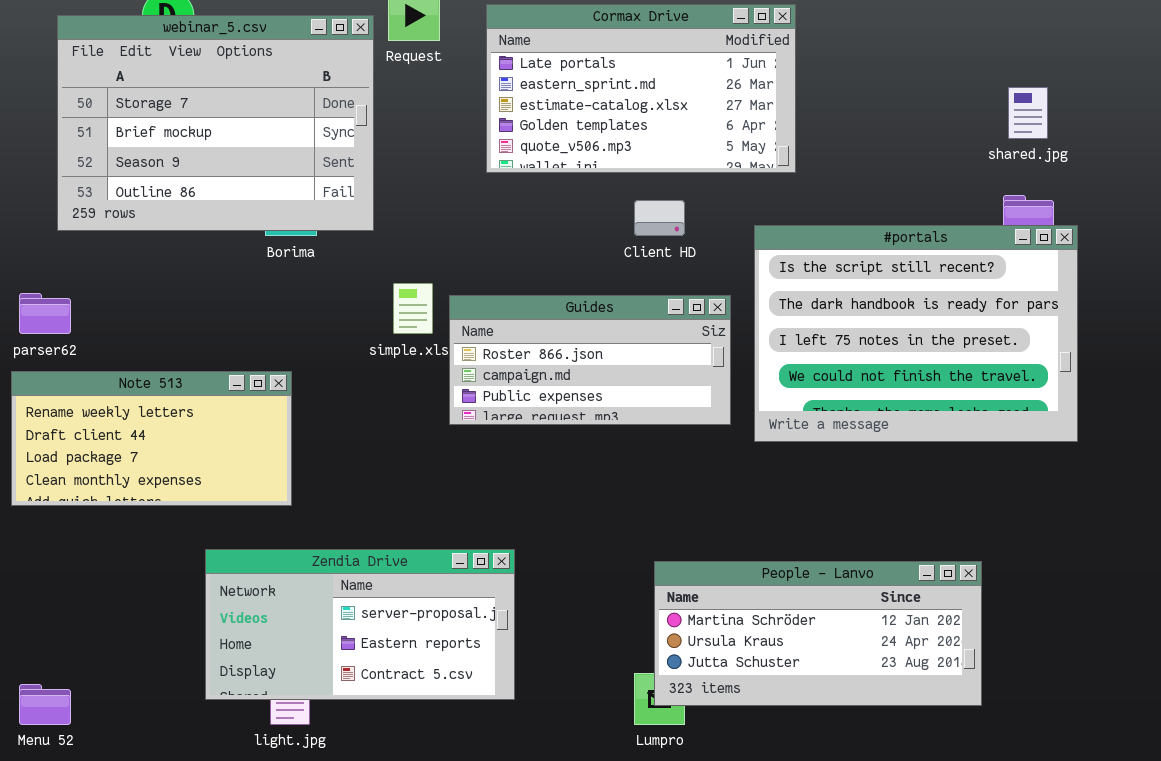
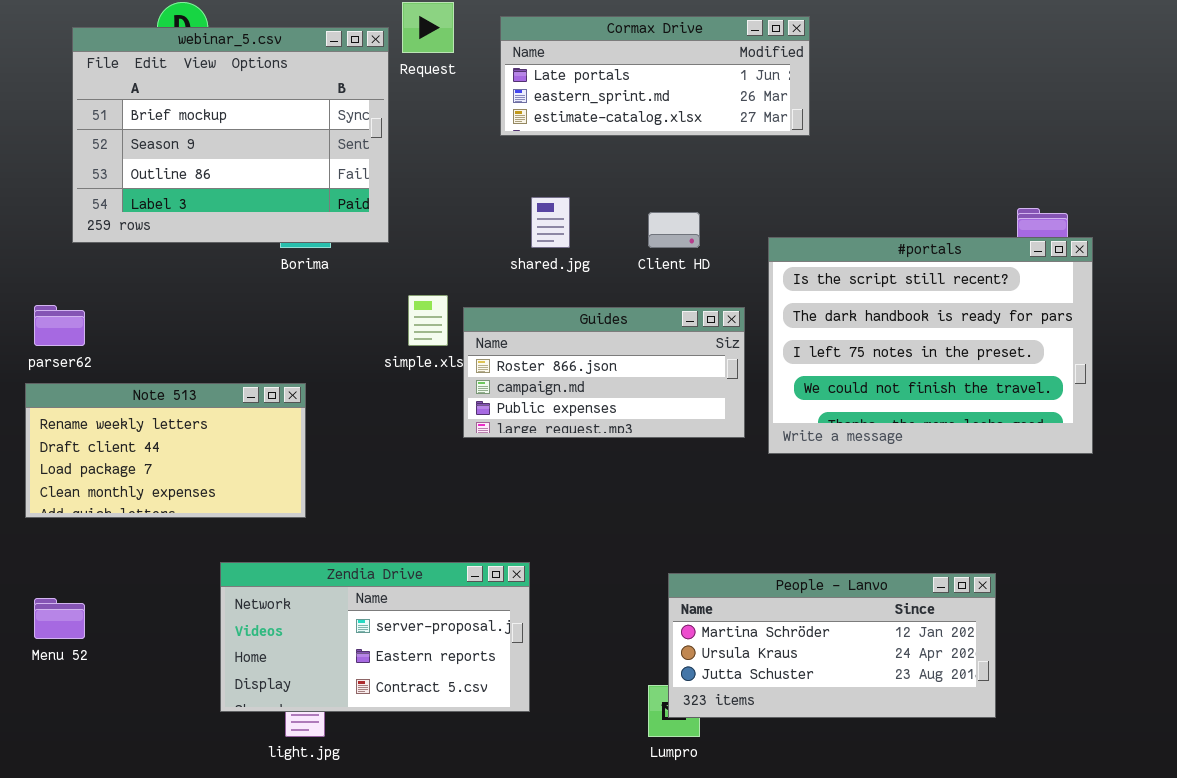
Cormax Drive: [486,4,796,173] -> [500,16,810,136], resized
webinar_5.csv: [57,15,374,231] -> [72,27,389,243], scrolled down 1 row
shared.jpg: [1008,87,1048,139] -> [531,197,570,248], moved
Menu 52: [19,684,71,725] -> [34,598,85,639], moved

